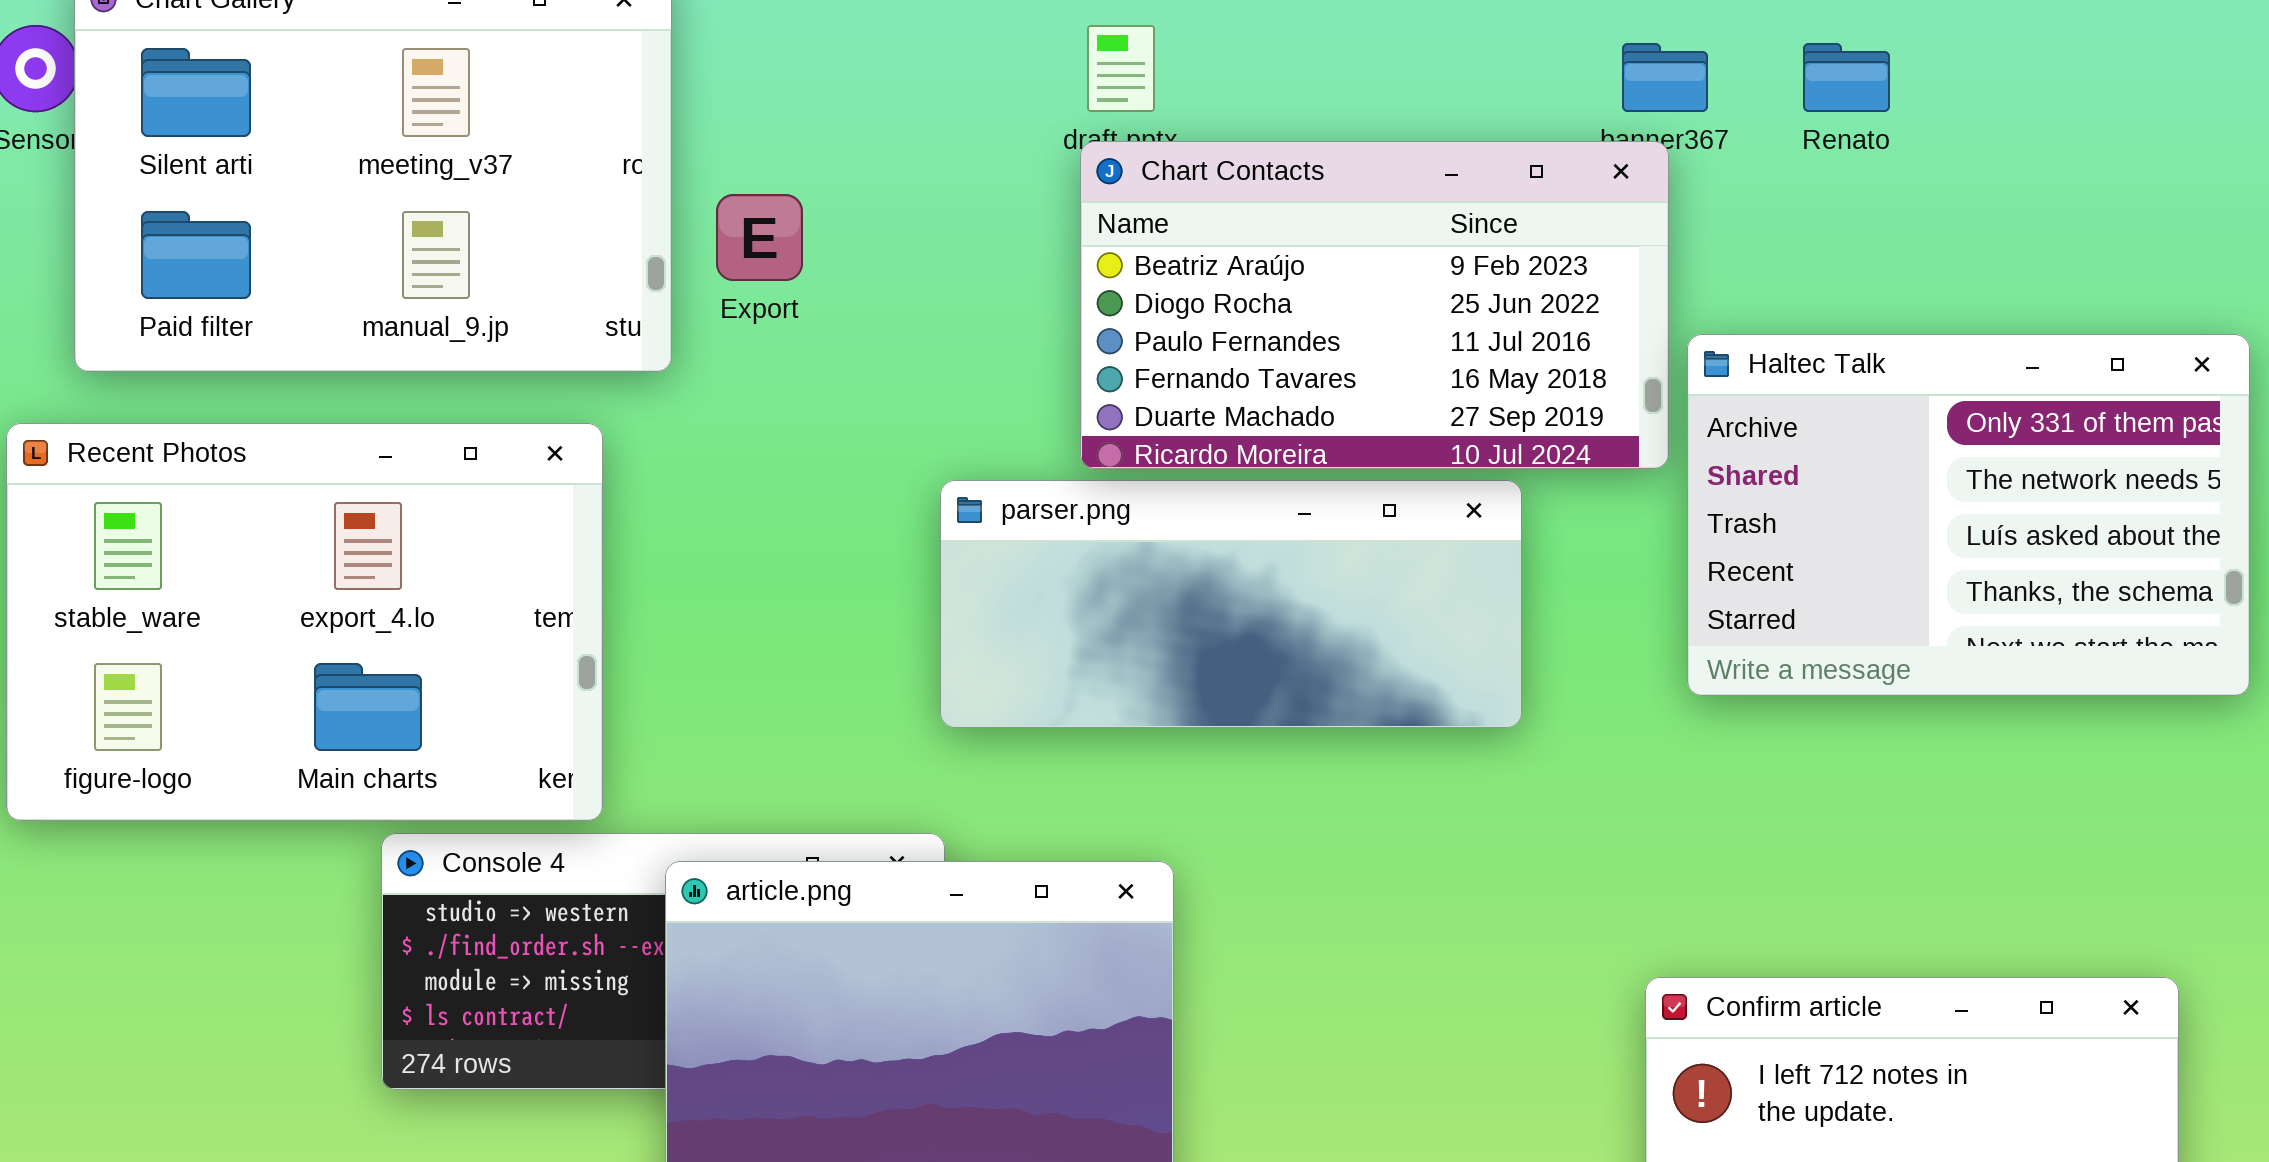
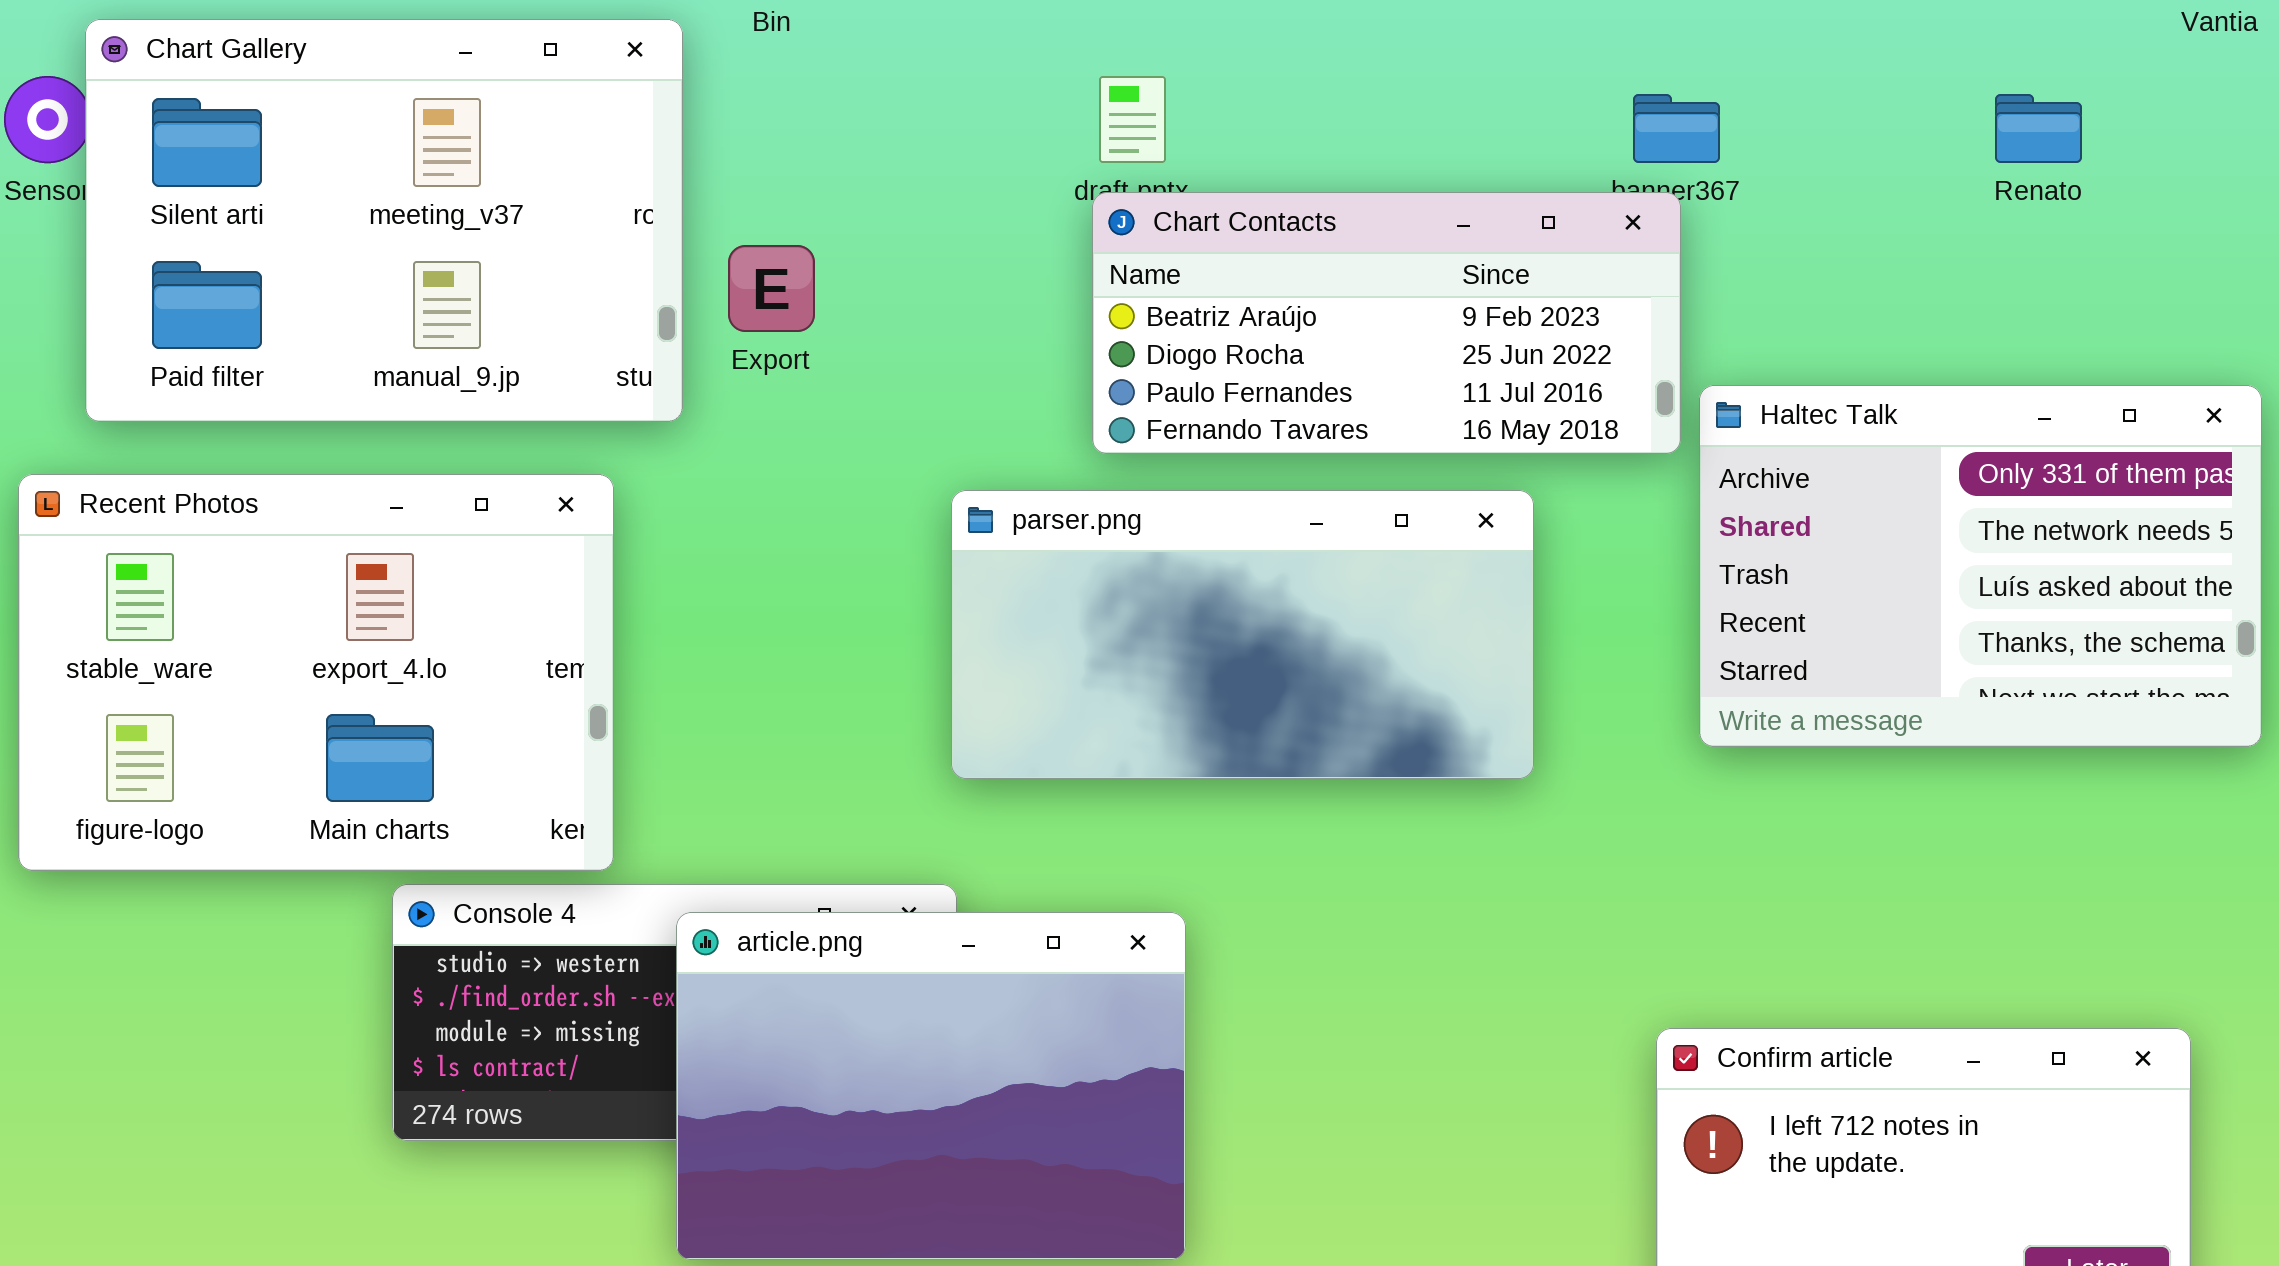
Renato: [1803,43,1890,112] -> [1995,94,2082,163], moved
Chart Contacts: [1080,141,1669,469] -> [1092,192,1681,454], resized
parser.png: [940,480,1522,728] -> [951,490,1534,779], resized

